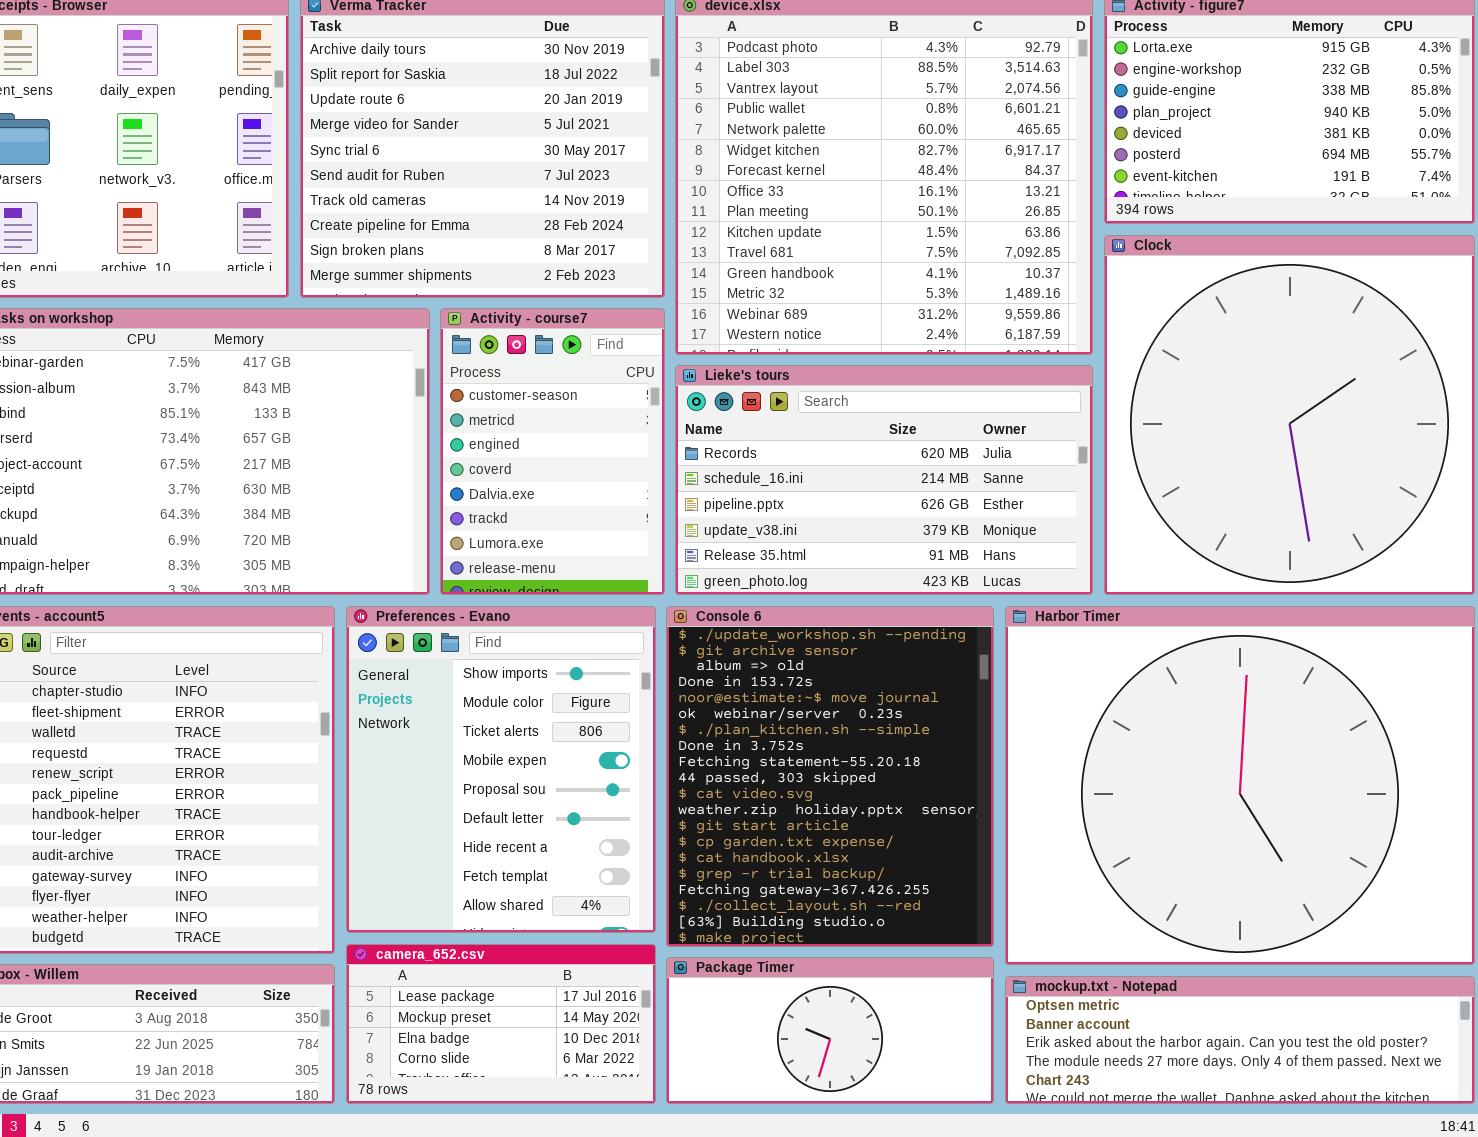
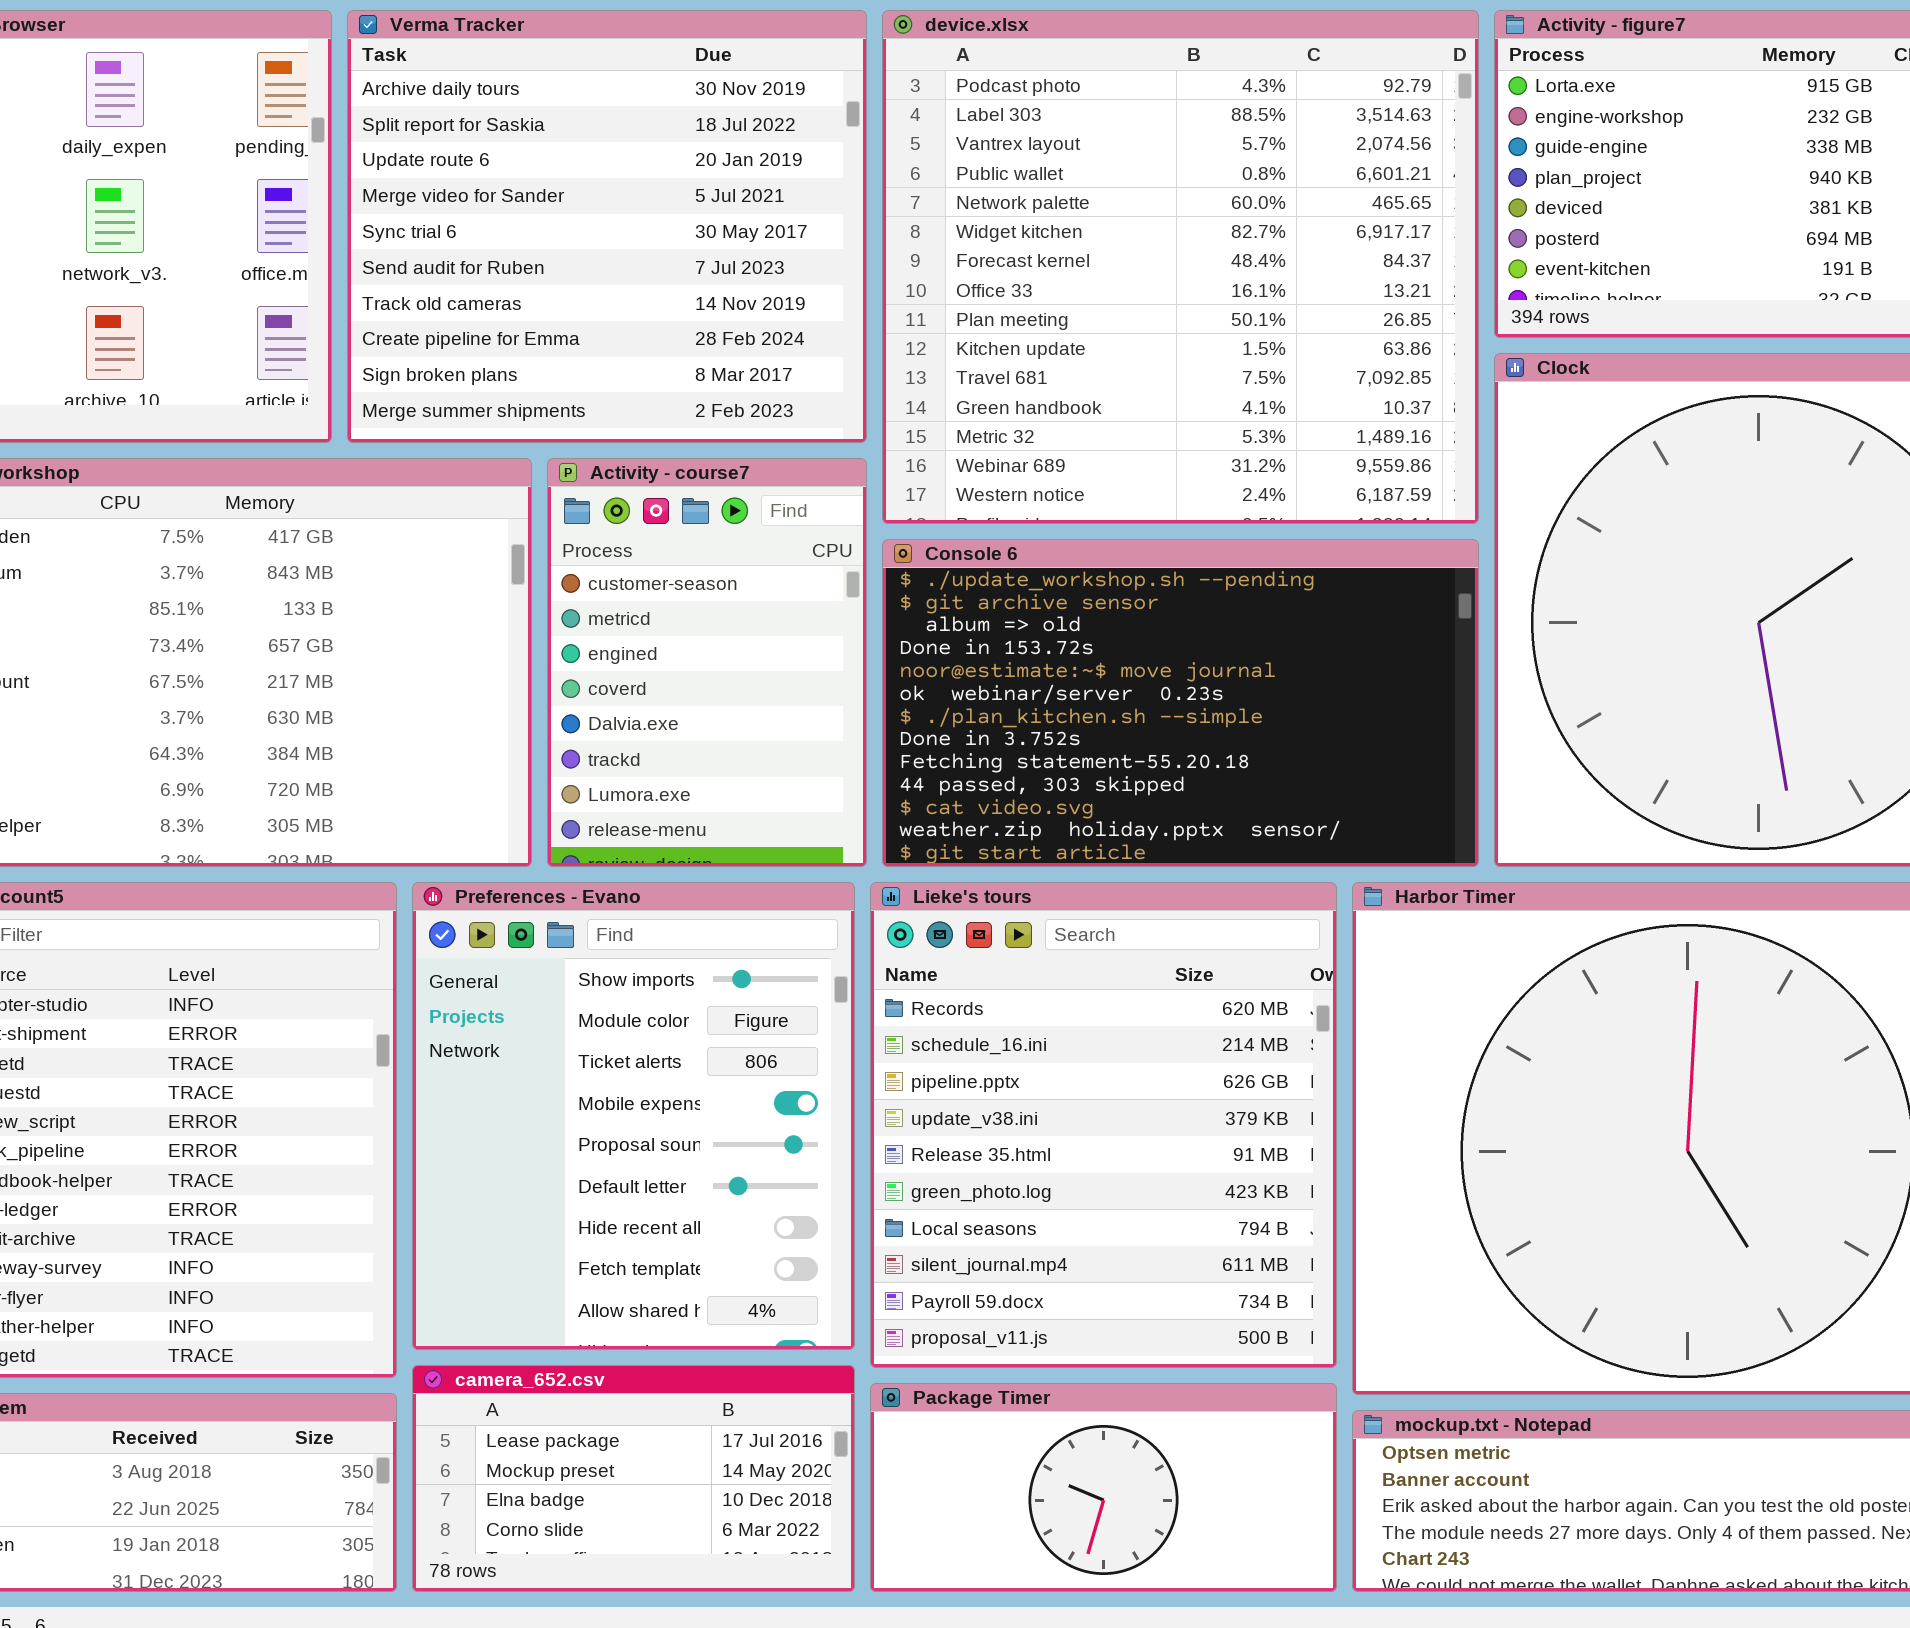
Lieke's tours: [675,365,1093,595] -> [870,882,1337,1368], moved, resized
Console 6: [666,606,994,947] -> [882,539,1479,867], moved, resized

